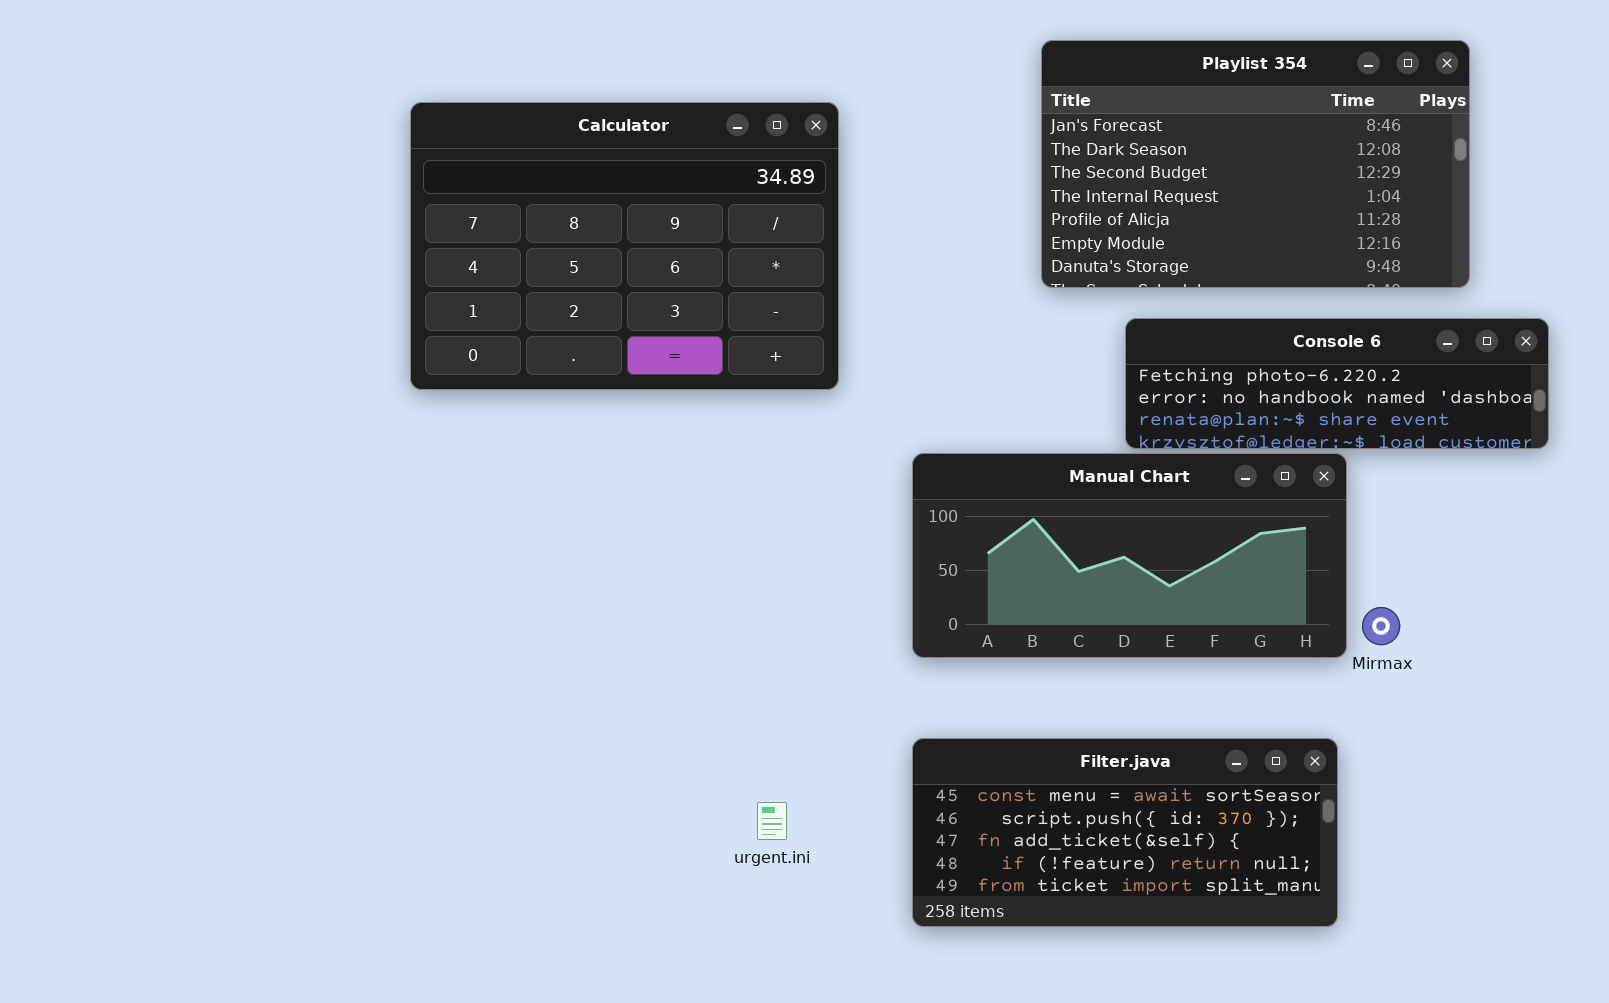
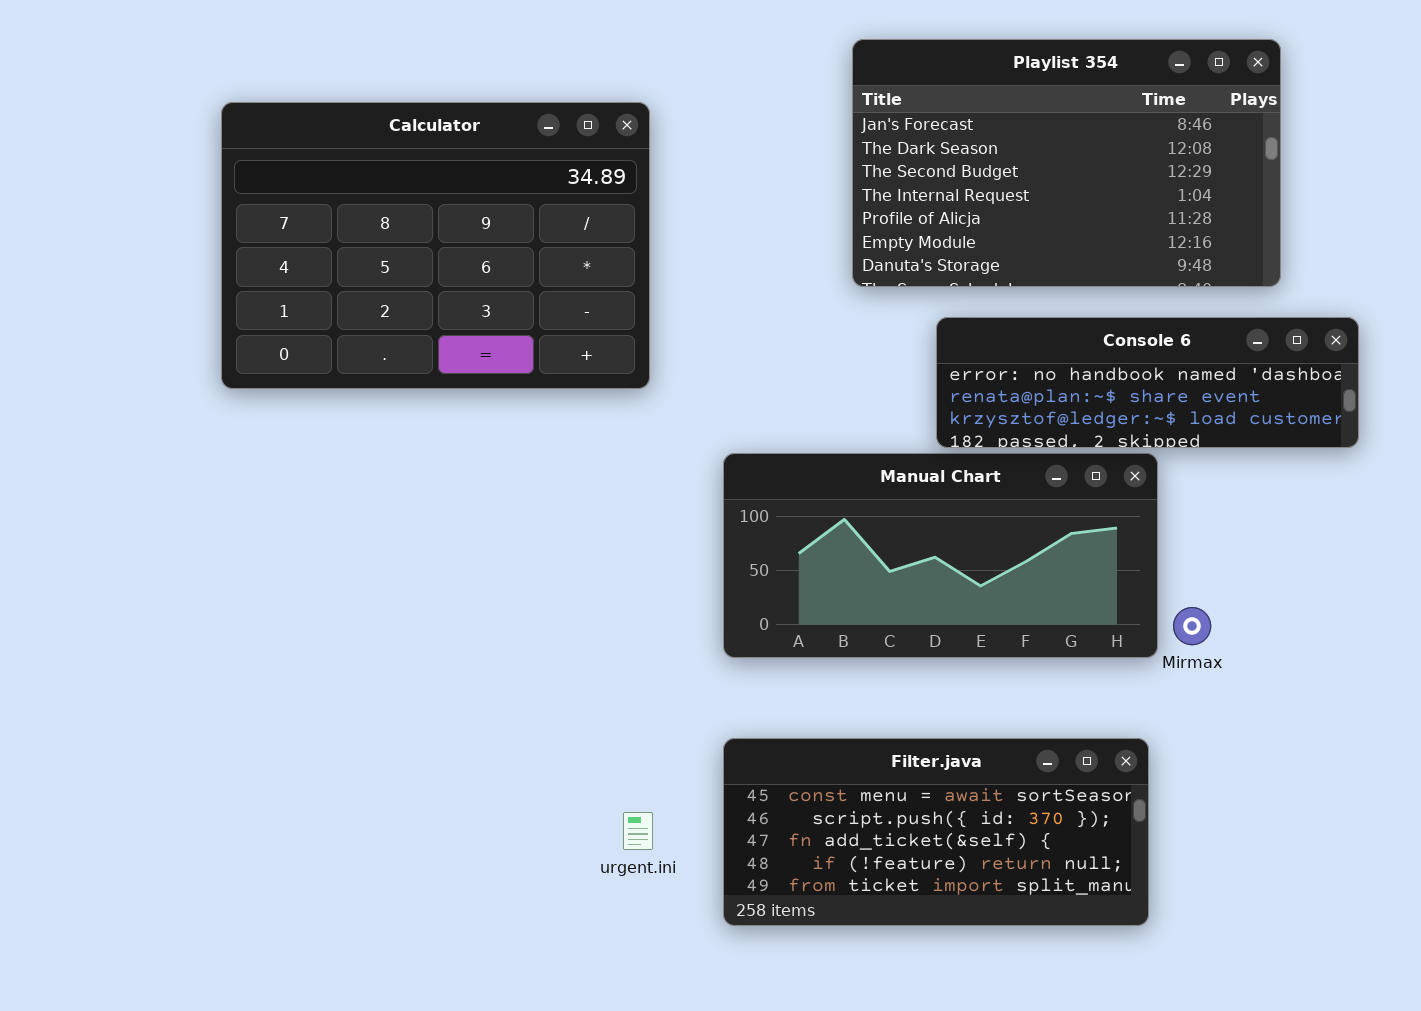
Console 6: [1125,318,1549,449] -> [936,317,1359,448], scrolled down 1 row
urgent.ini: [757,802,787,840] -> [623,812,653,850], moved

